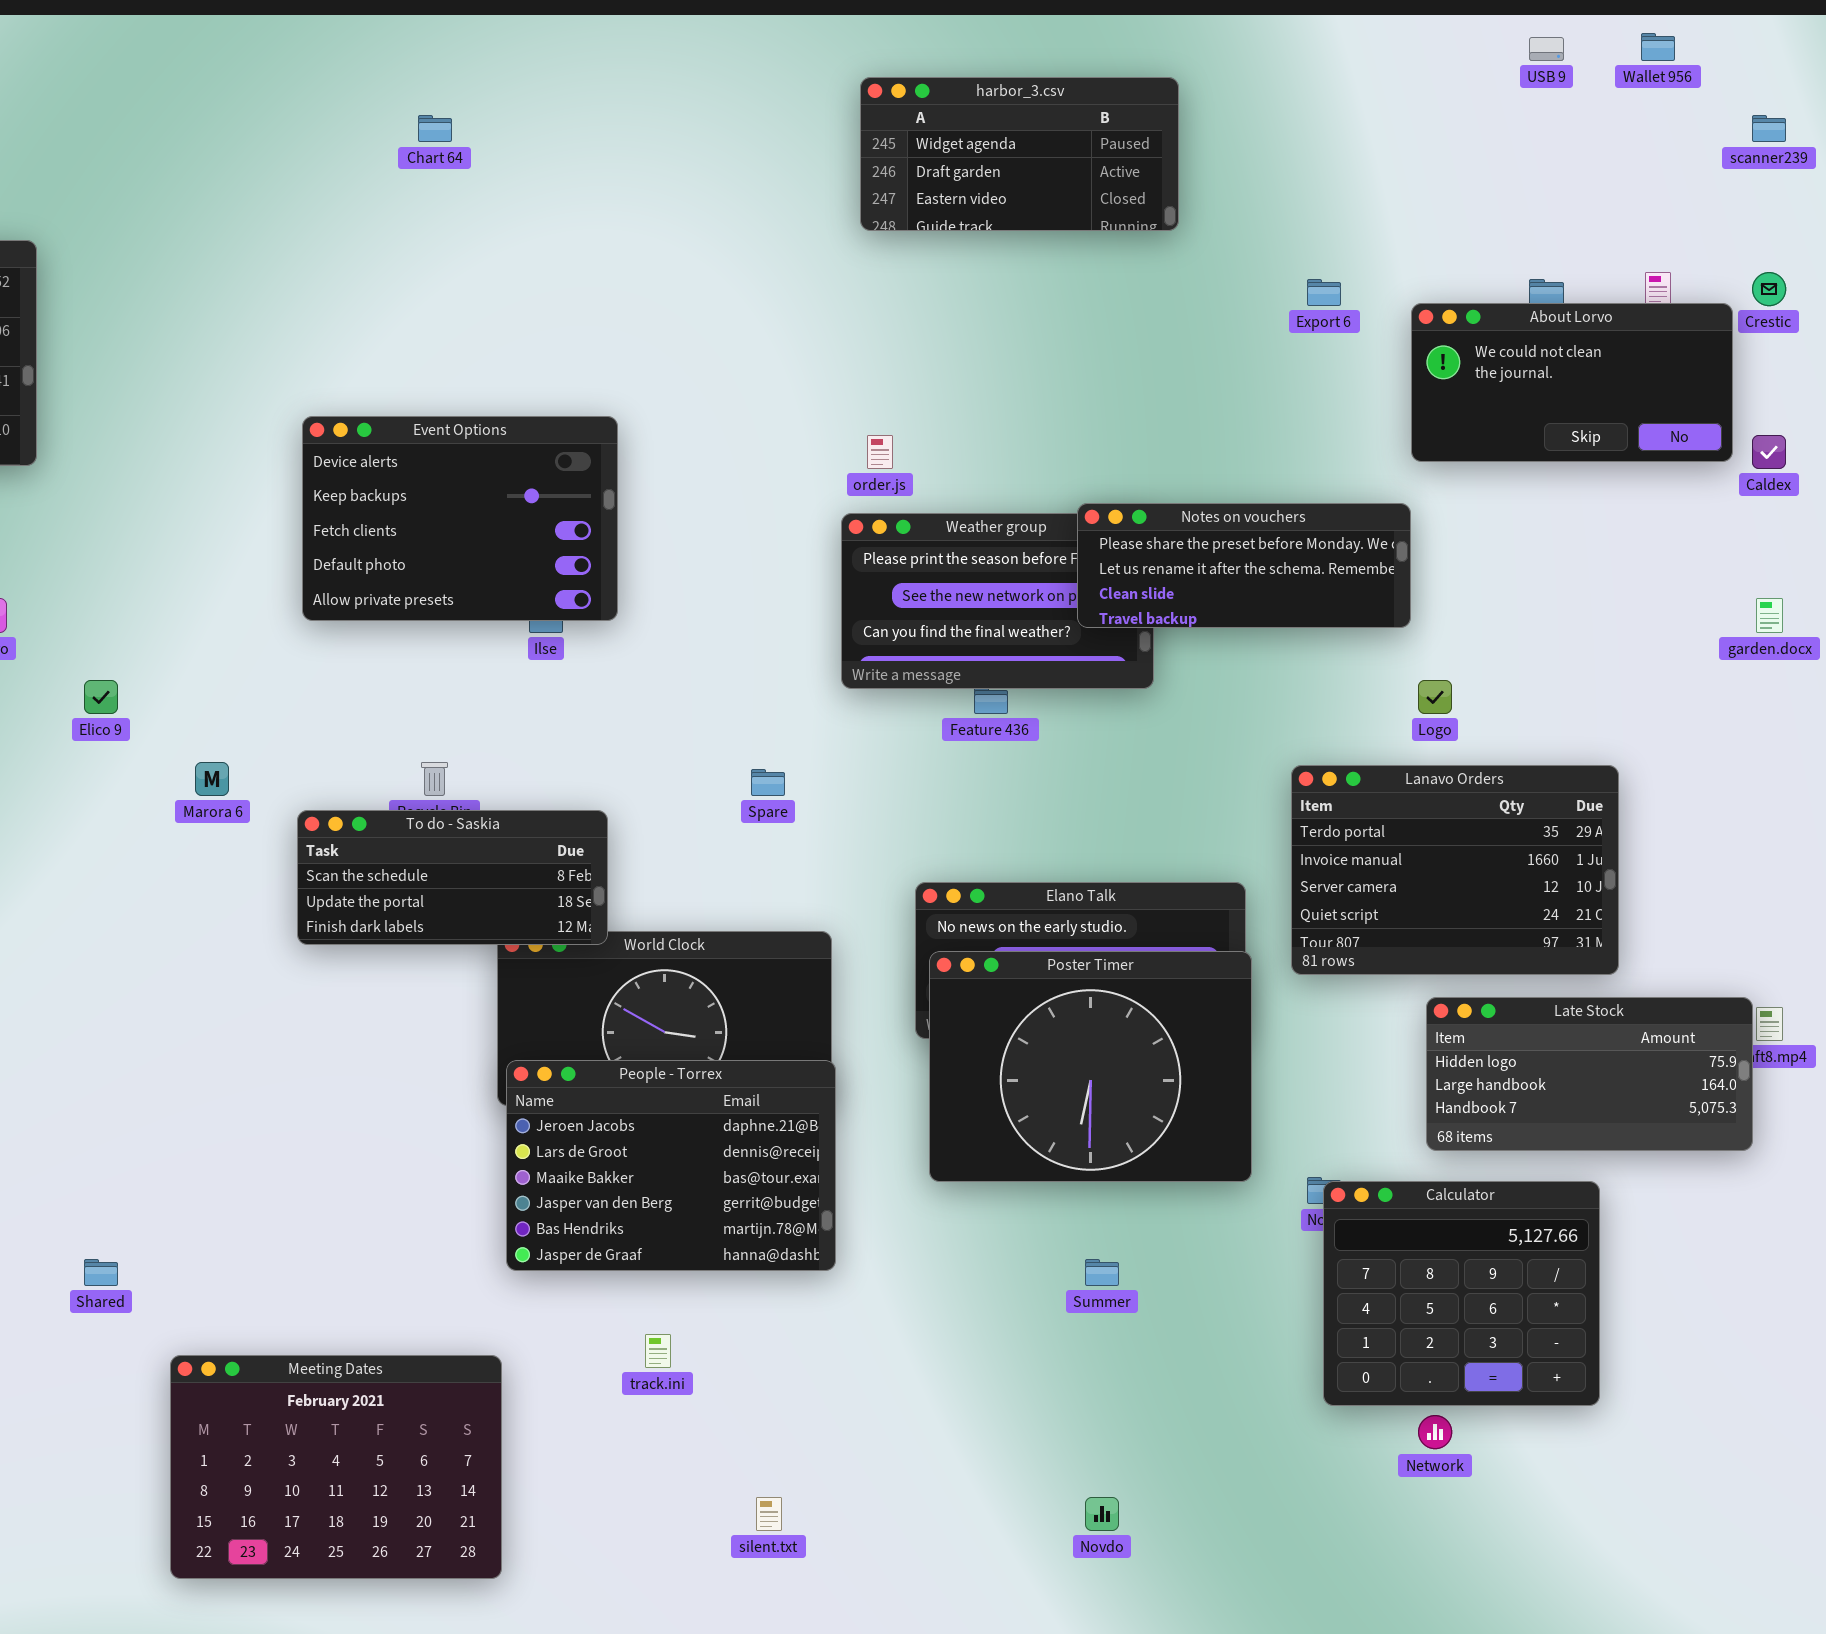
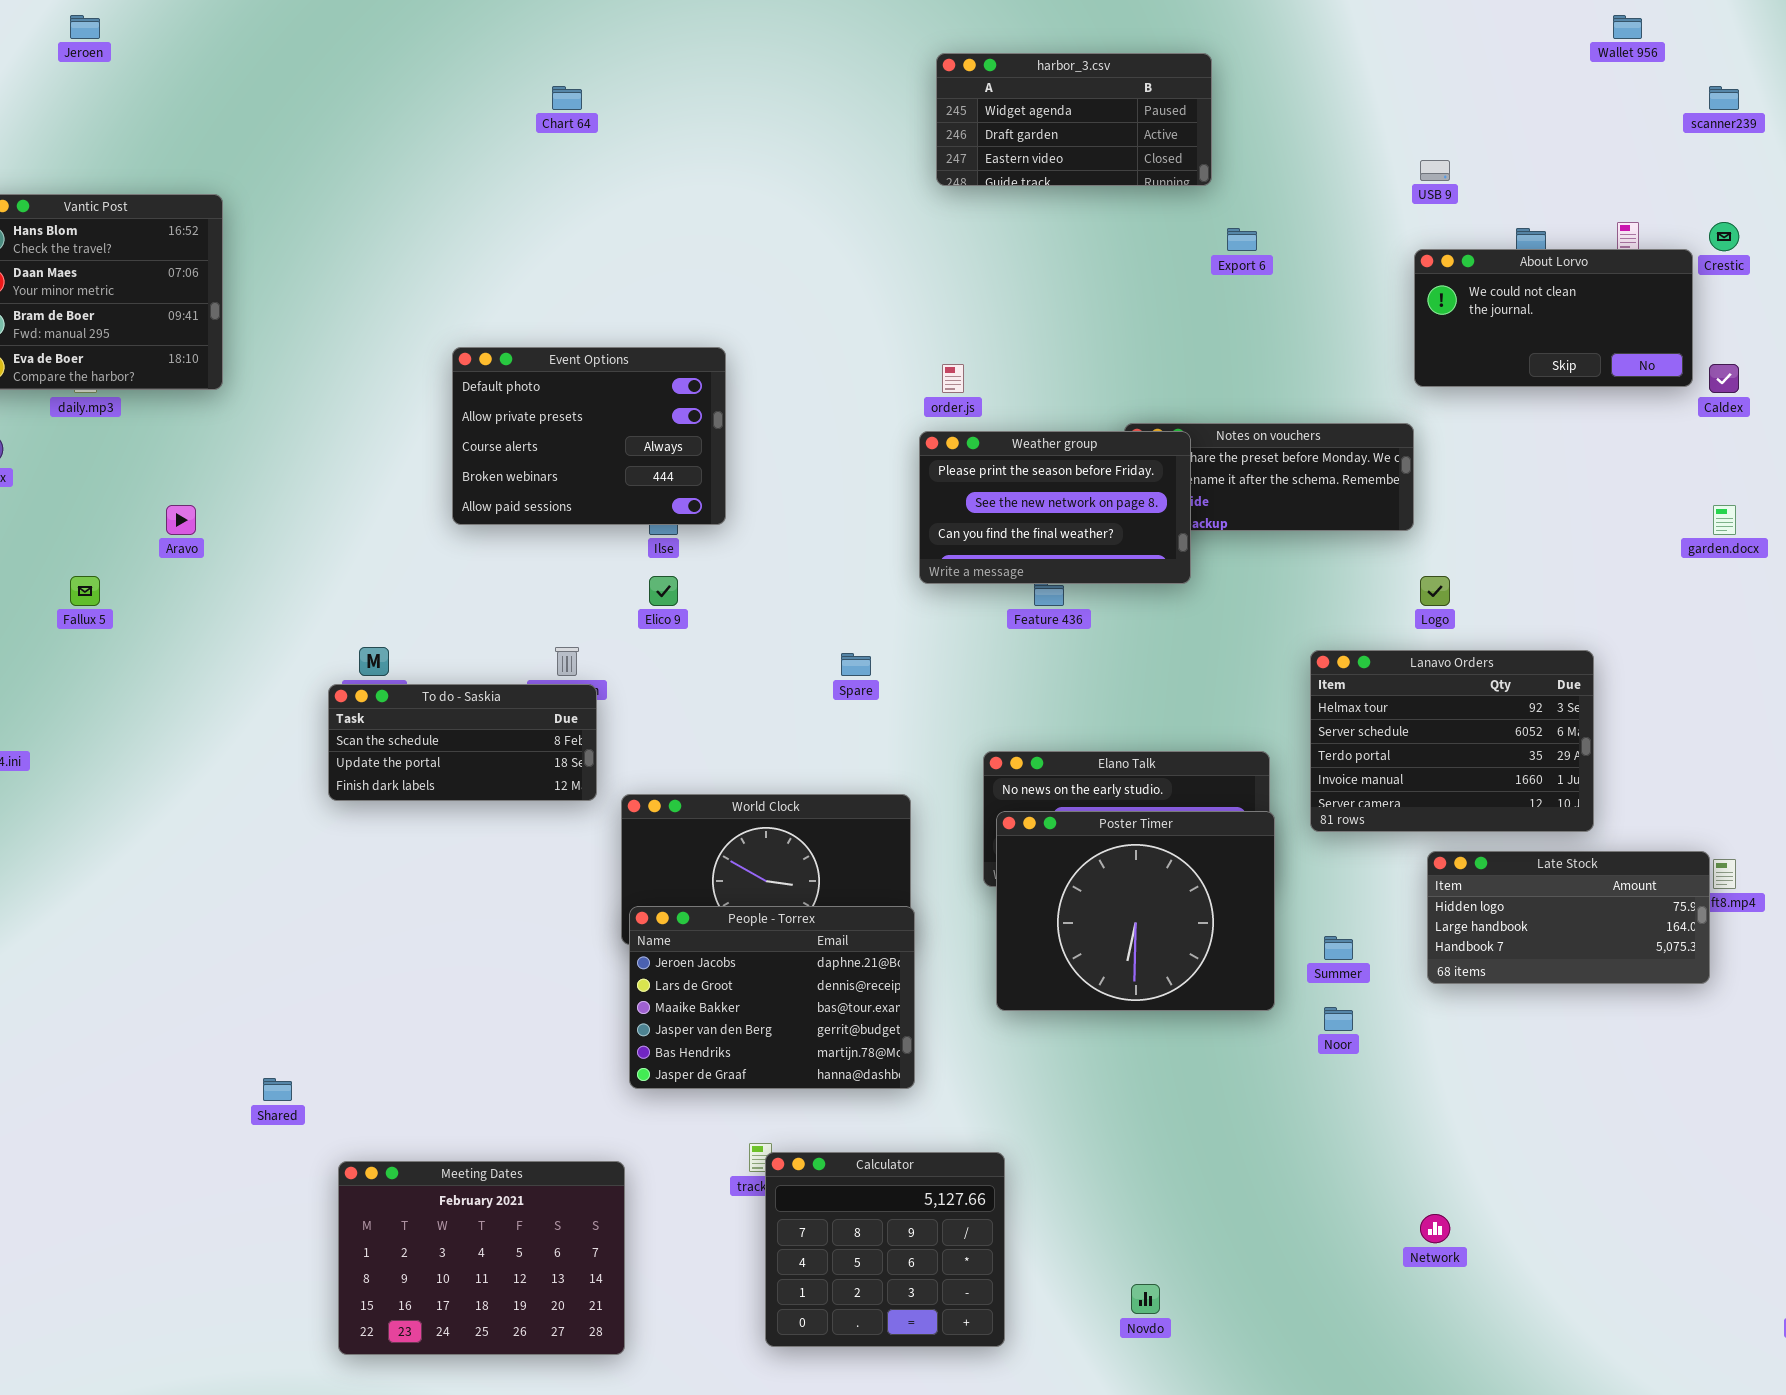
USB 9: [1529,37,1564,61] -> [1420,160,1450,181], moved
Export 6: [1307,279,1341,306] -> [1227,228,1257,251], moved
Event Options: [302,416,618,621] -> [452,347,726,525], scrolled down 3 rows
Weather group: [841,513,1154,689] -> [919,431,1191,584], raised
Elico 9: [84,680,118,714] -> [649,576,678,606], moved
Lanavo Orders: [1291,765,1619,975] -> [1310,650,1594,832], scrolled up 2 rows
To do - Saskia: [297,810,608,945] -> [328,684,597,801], moved
Calculator: [1323,1181,1600,1406] -> [765,1152,1005,1347], moved
Summer: [1085,1259,1119,1286] -> [1324,936,1353,960], moved

